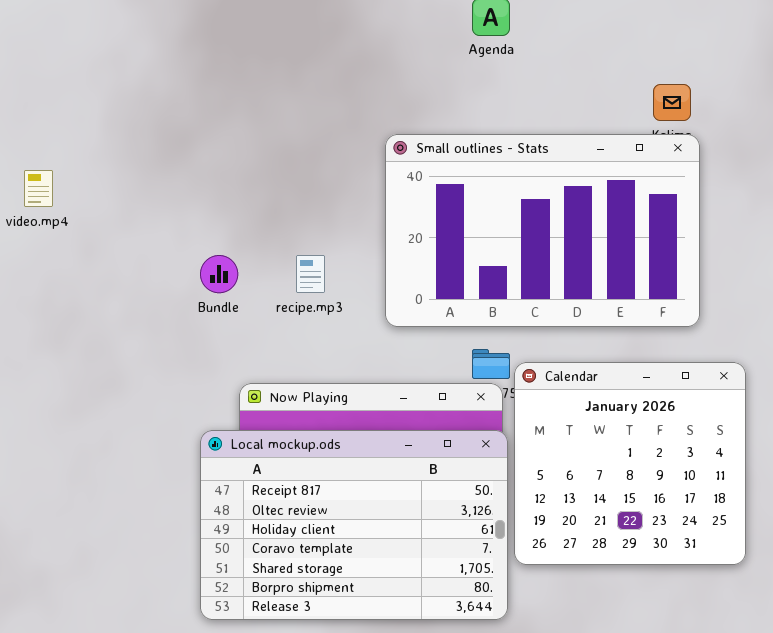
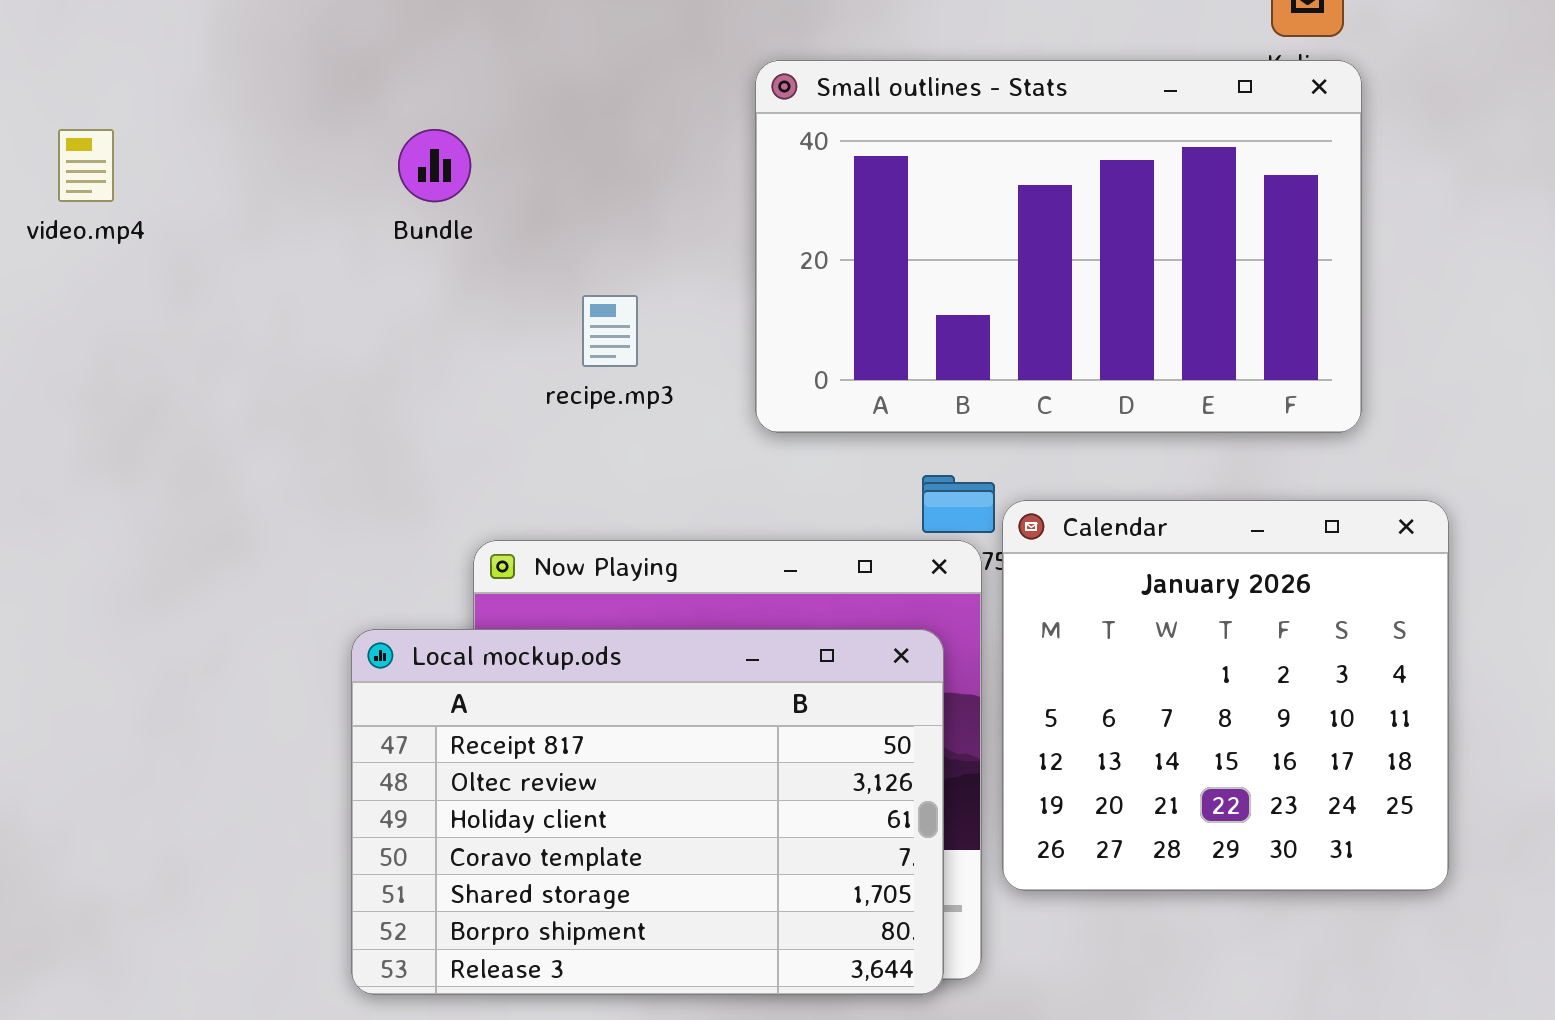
Bundle: [200,255,238,293] -> [398,129,471,202], moved
Local mockup.ods: [200,430,508,620] -> [351,629,944,995], moved

